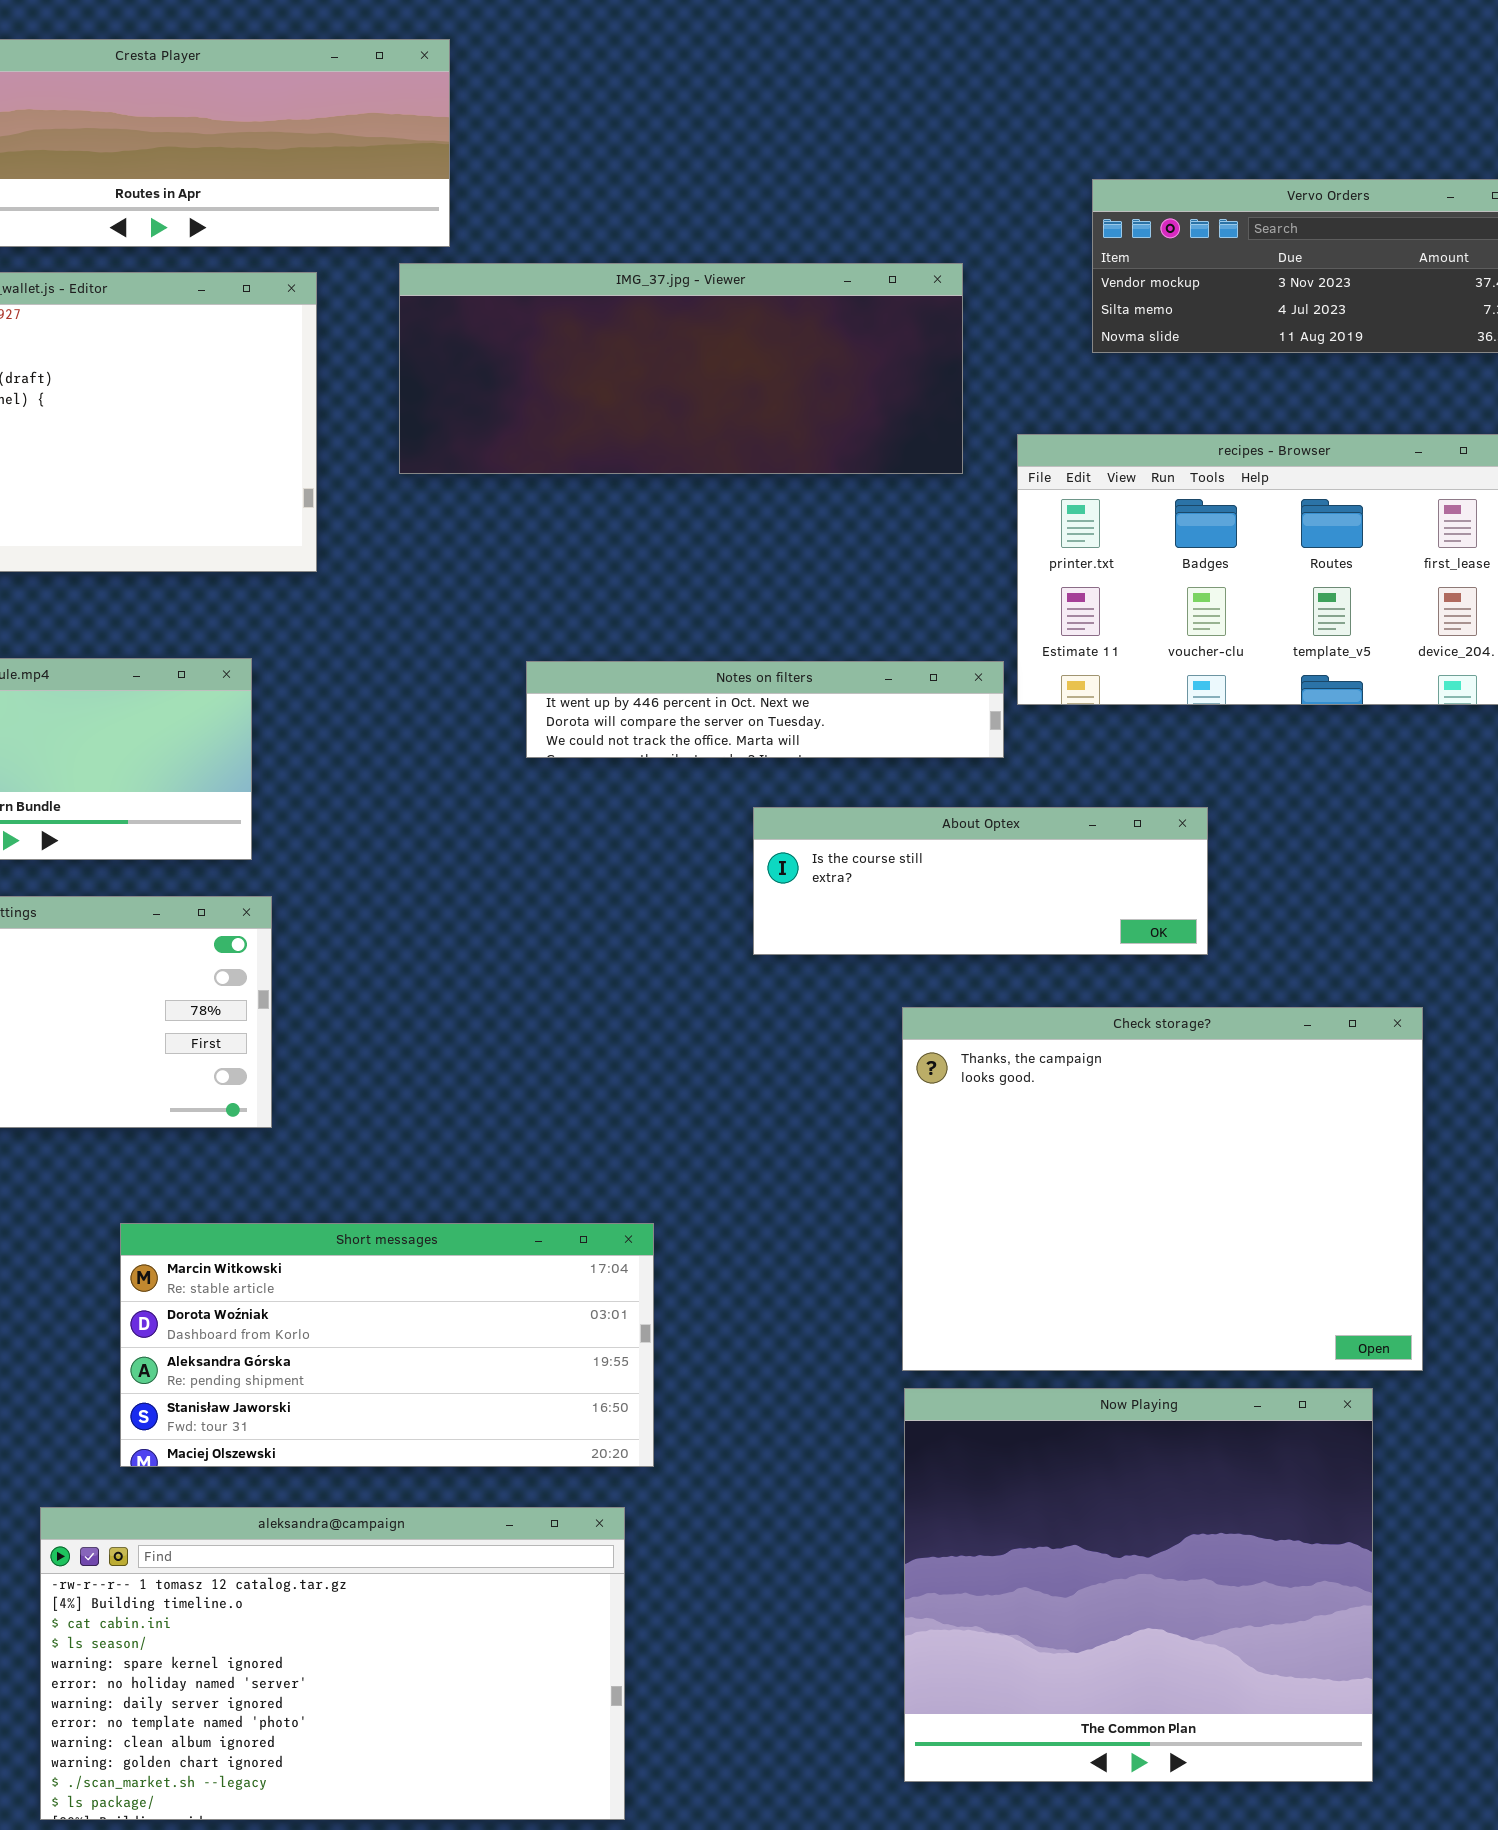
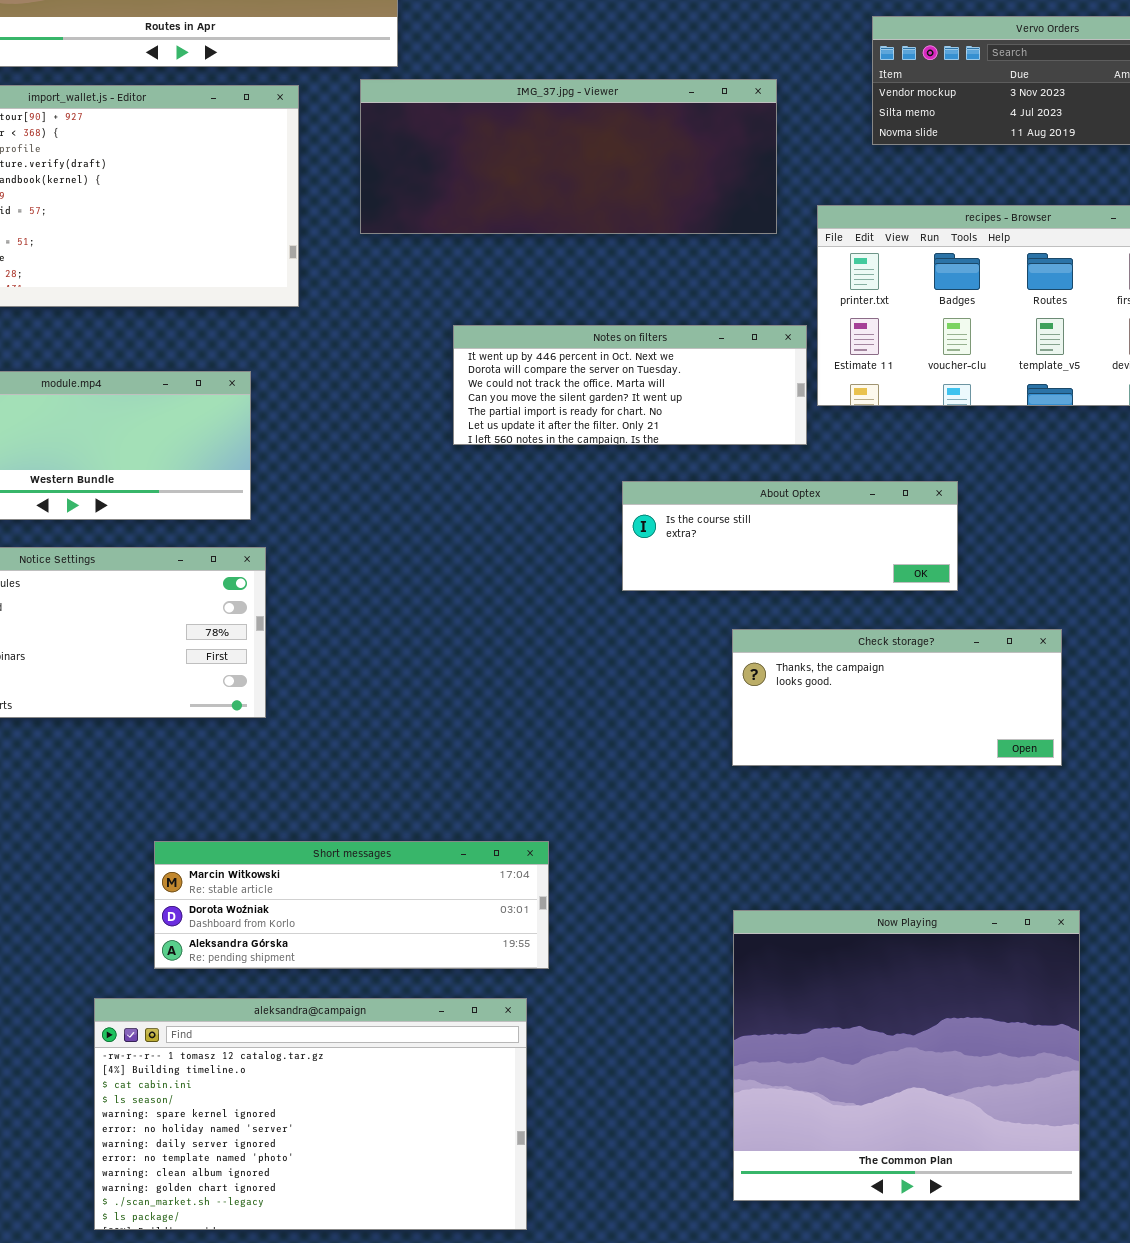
Notes on filters: [526,661,1004,758] -> [453,325,807,445], resized
Check storage?: [902,1007,1423,1371] -> [732,629,1062,766], resized
Short messages: [120,1223,654,1467] -> [154,841,549,969], resized

